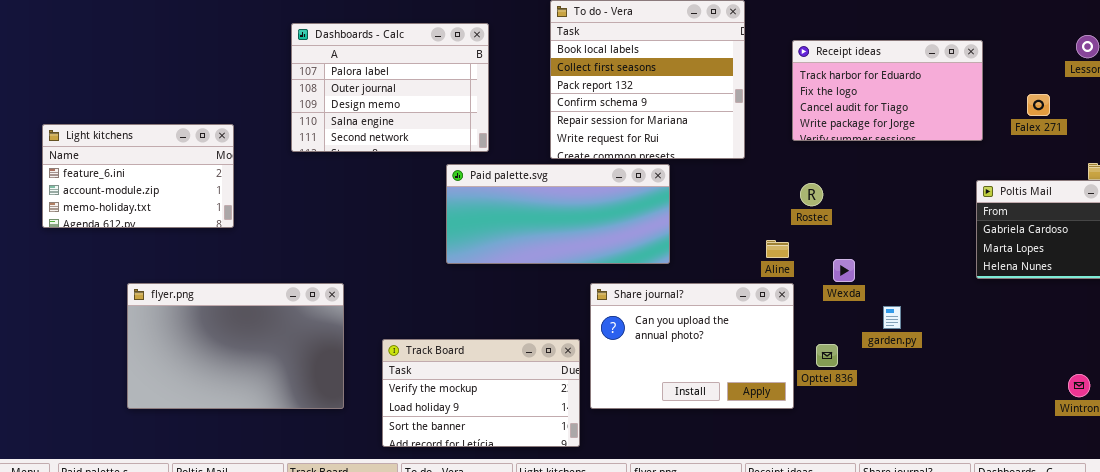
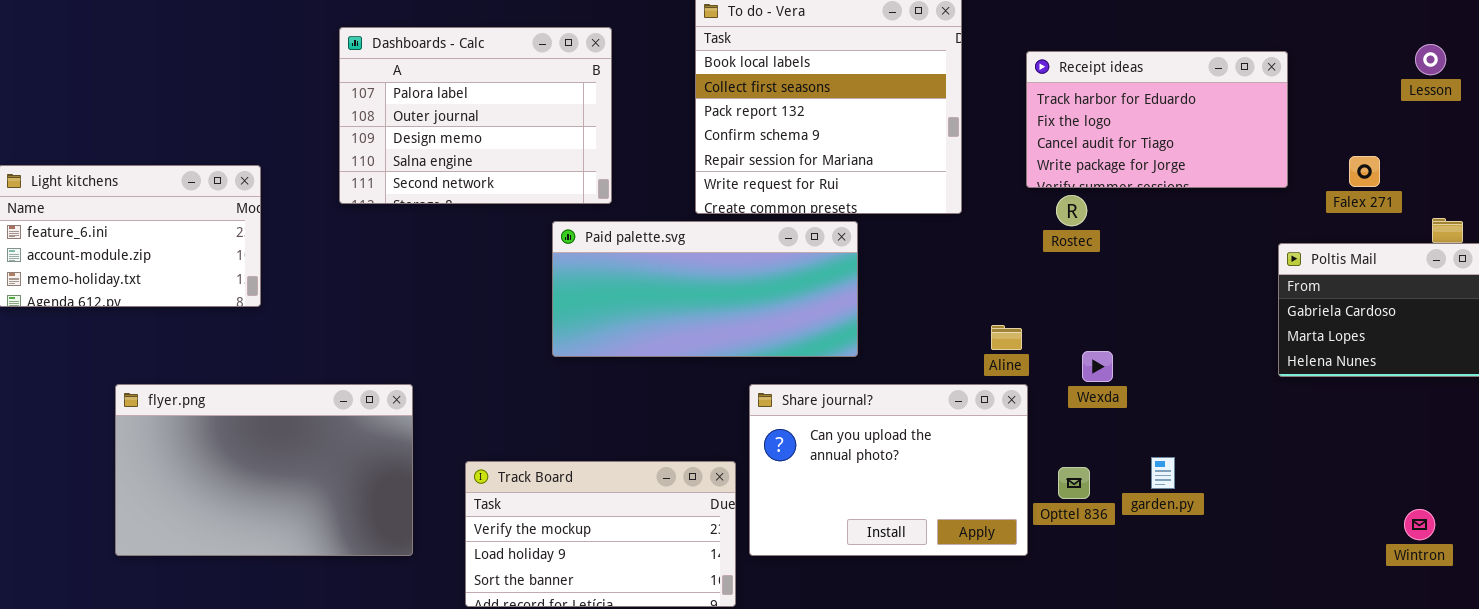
Falex 271: [1027,94,1050,116] -> [1349,156,1380,187], moved
Rostec: [800,183,823,206] -> [1056,195,1087,226], moved
garden.py: [883,306,901,329] -> [1151,457,1175,489], moved

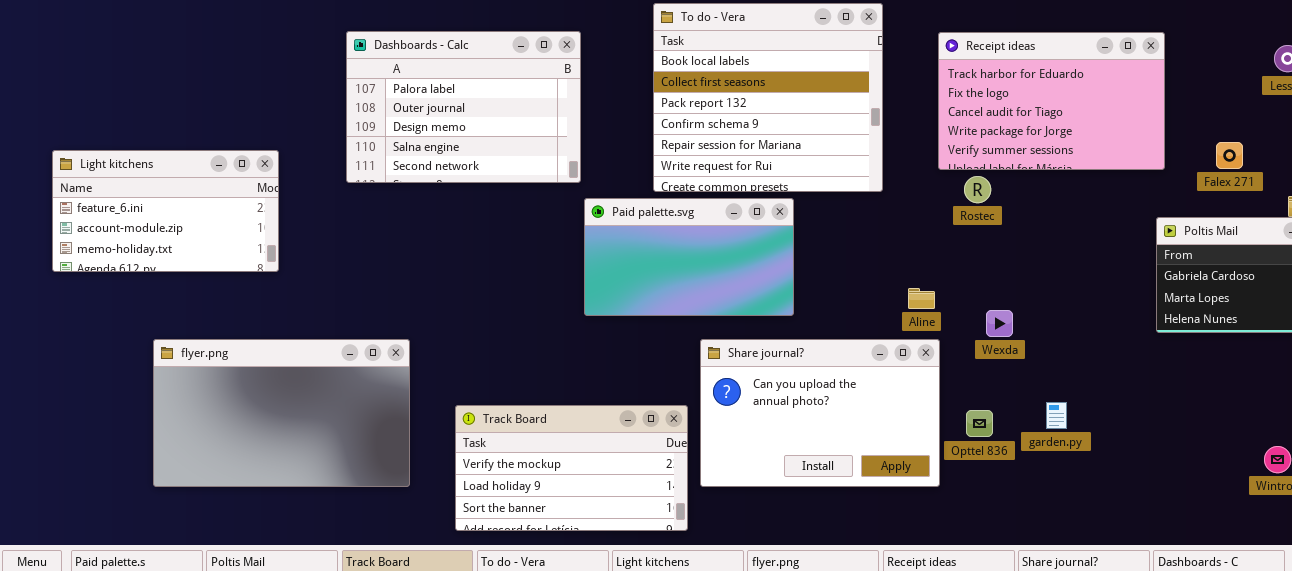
Receipt ideas: [1026,51,1288,188] -> [938,32,1165,170], resized
Paid palette.svg: [552,221,858,357] -> [584,198,794,316], resized

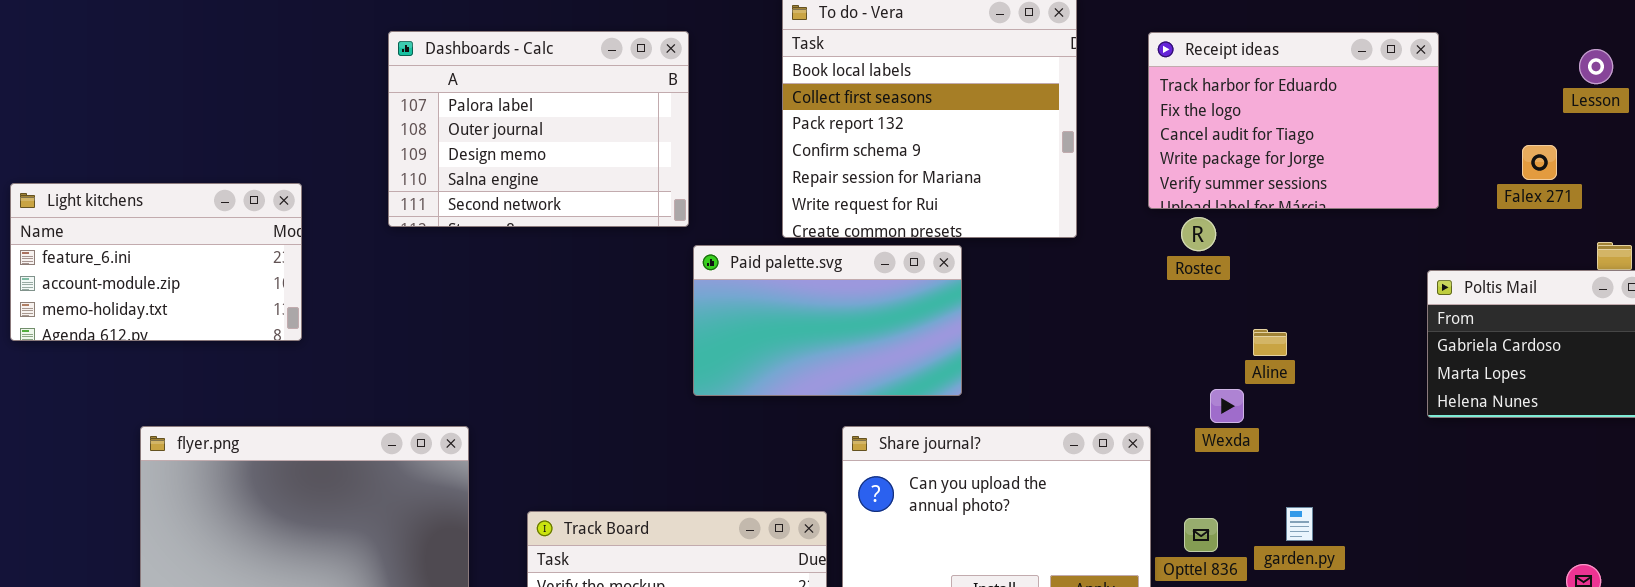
Falex 271: [1216,142,1243,169] -> [1522,145,1557,180], moved
Aline: [908,288,935,309] -> [1253,329,1287,356], moved

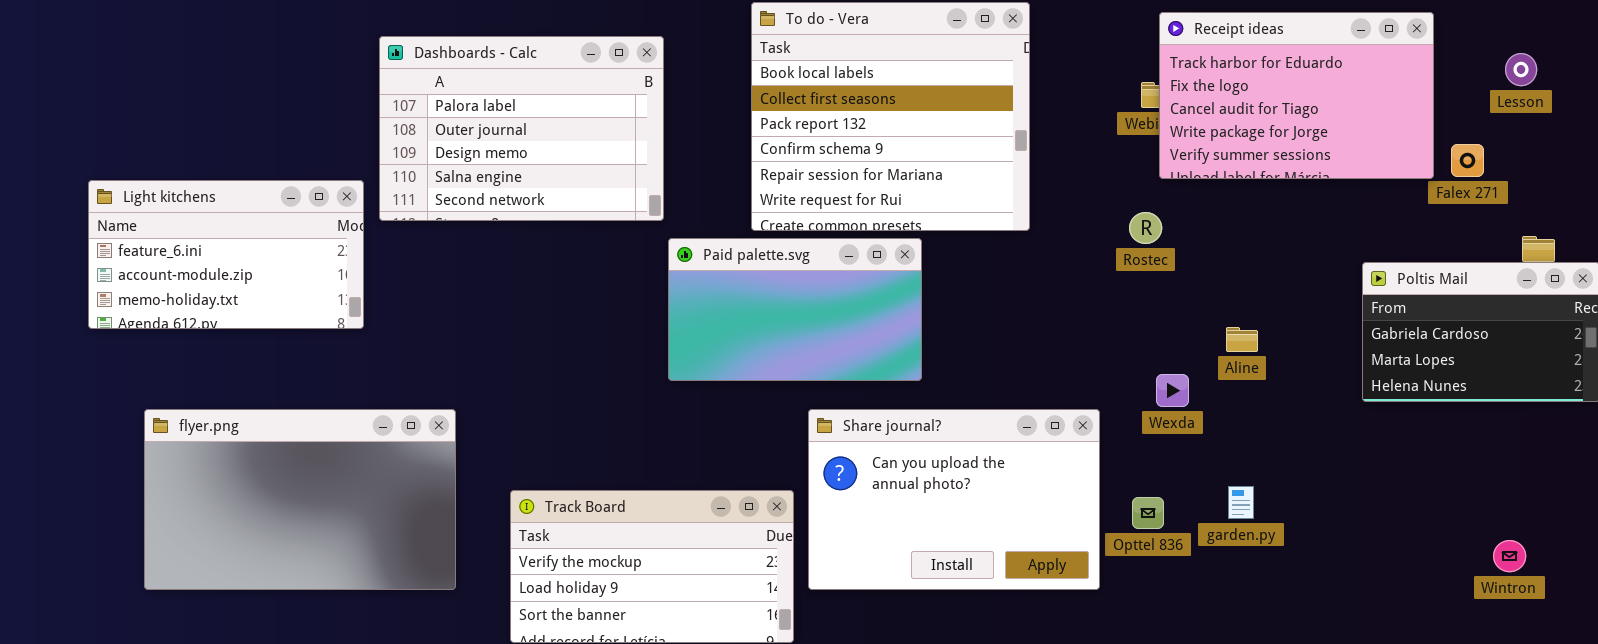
Receipt ideas: [1148,32,1439,209] -> [1159,12,1434,179], moved
Light kitchens: [10,183,302,341] -> [88,180,364,329], moved
Aline: [1253,329,1287,356] -> [1226,327,1258,352], moved

